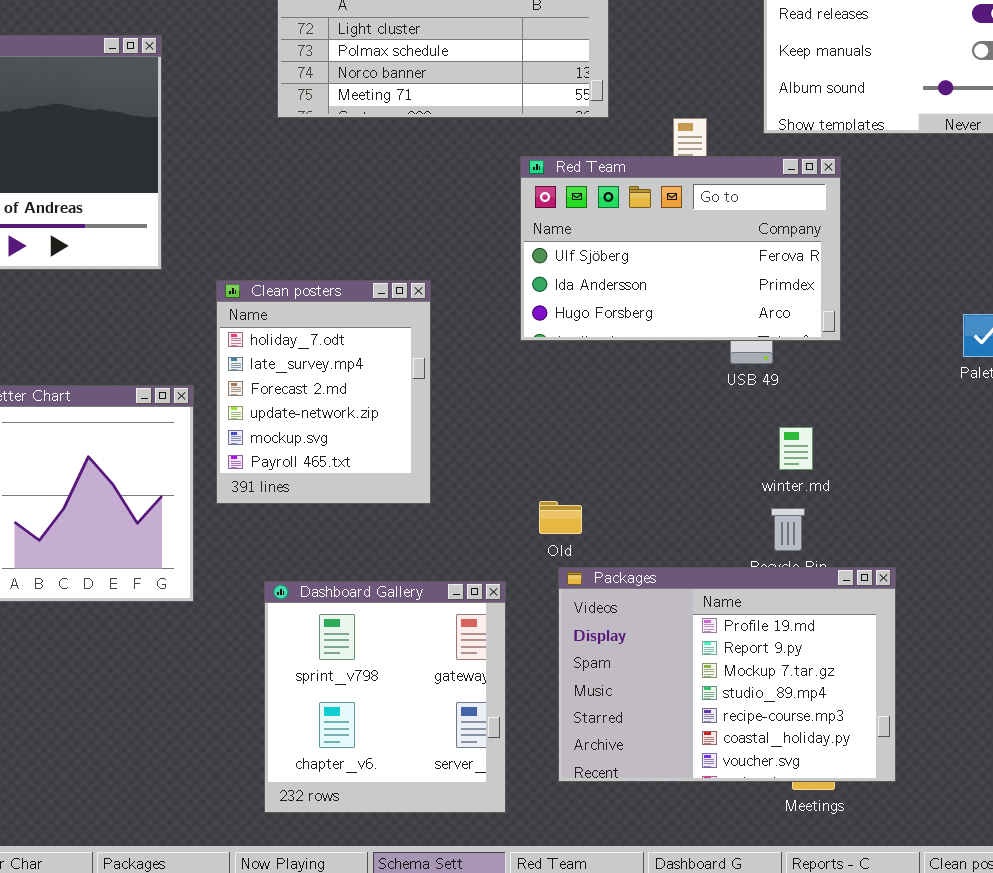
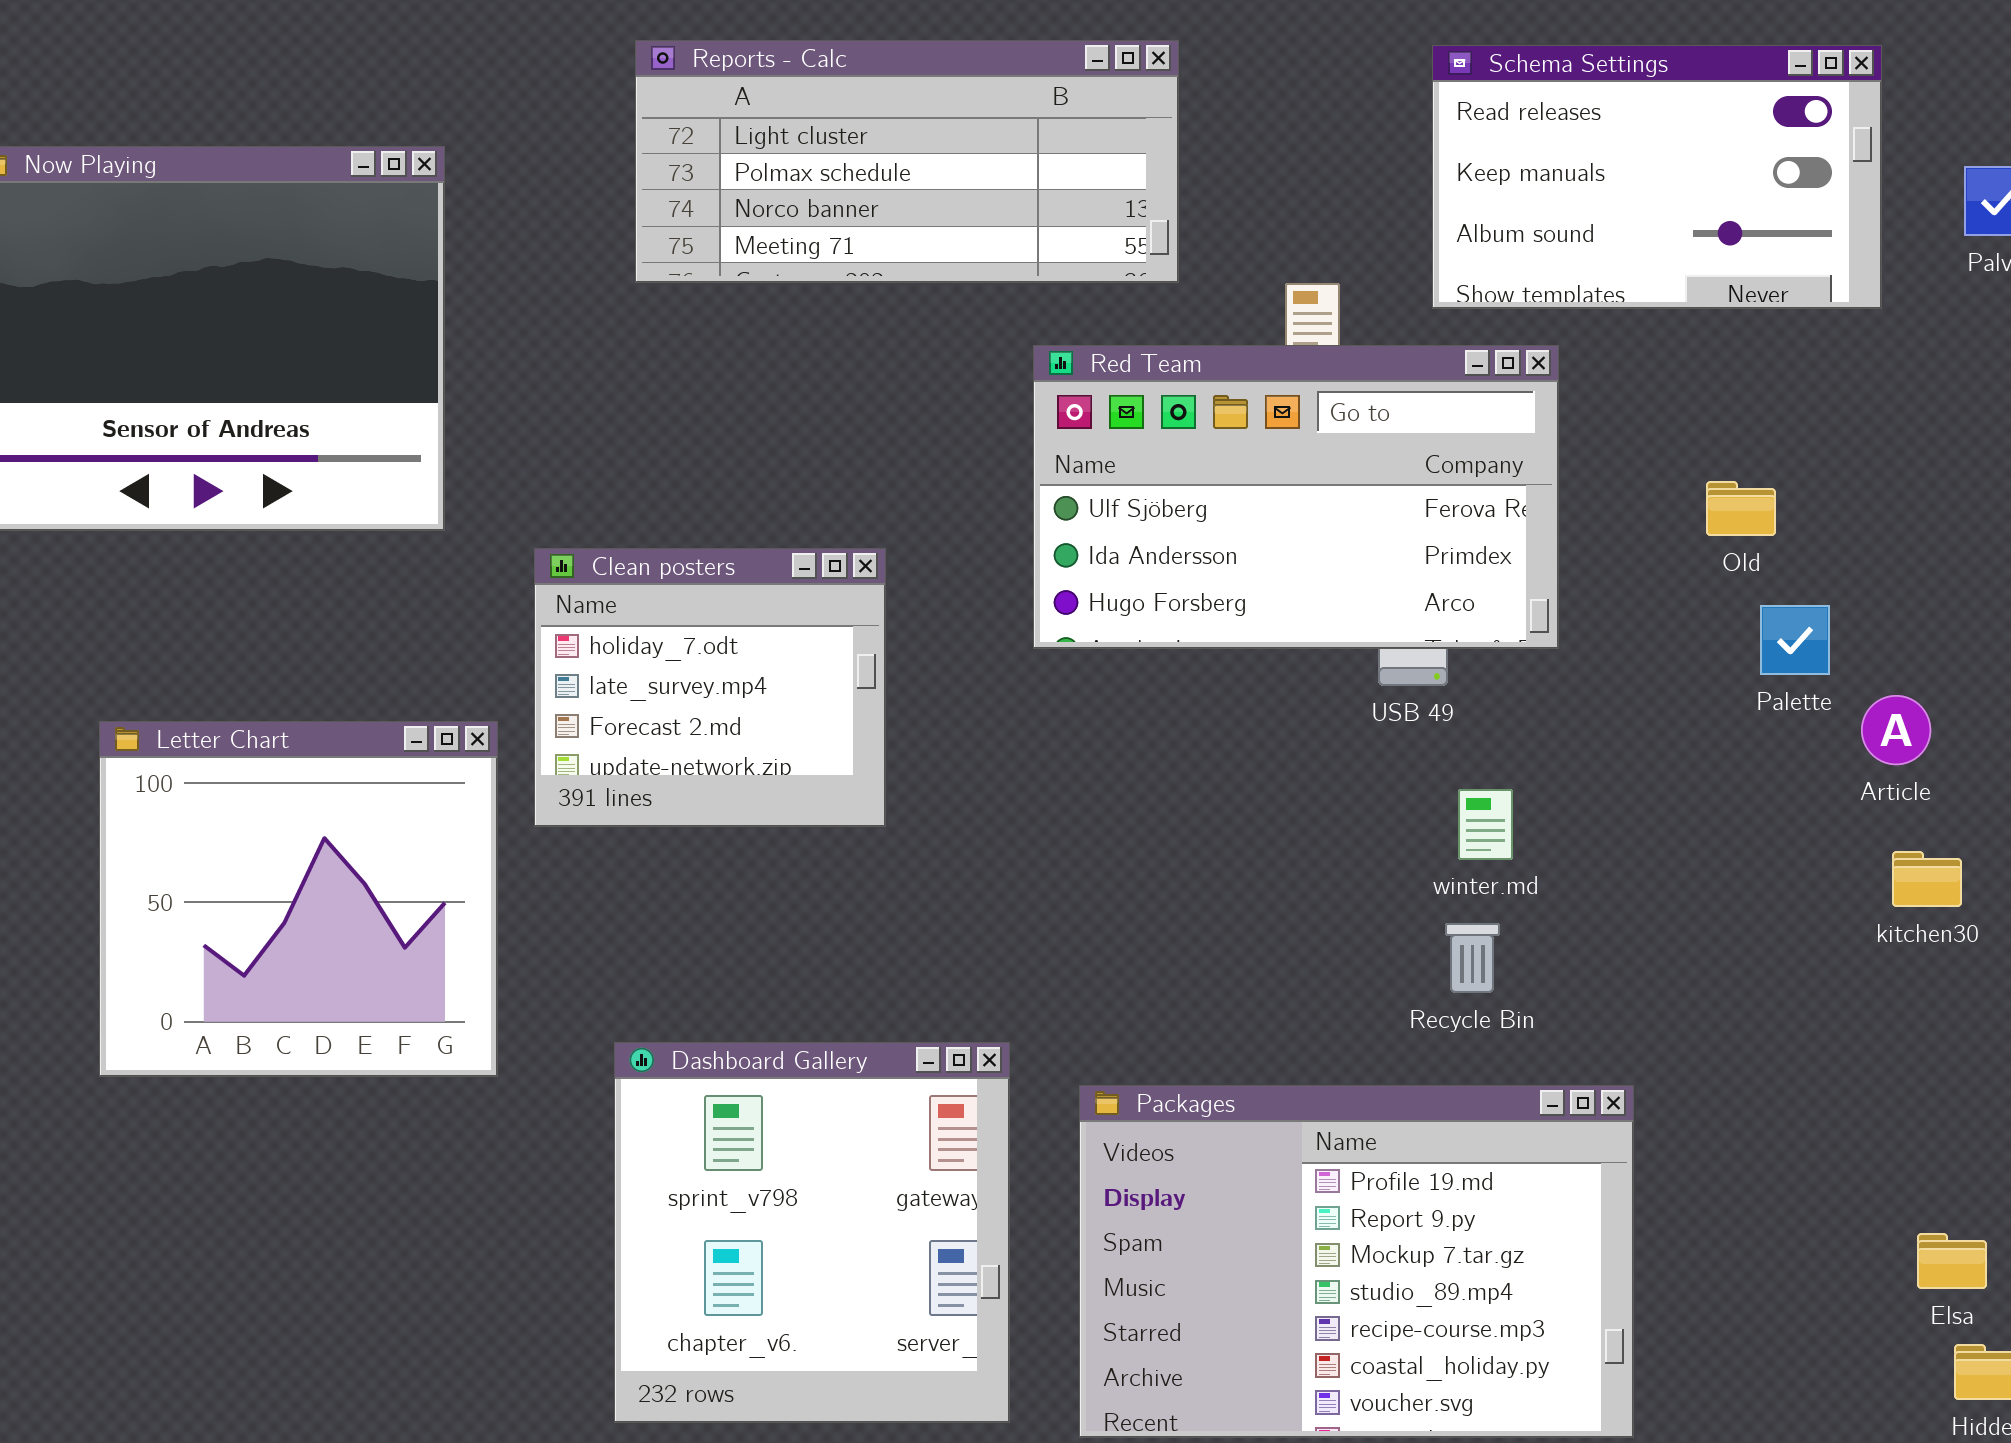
Clean posters: [216,280,431,504] -> [534,548,886,827], resized
Old: [539,501,582,534] -> [1706,481,1776,536], moved
Packages: [558,567,896,782] -> [1079,1085,1634,1438], moved

